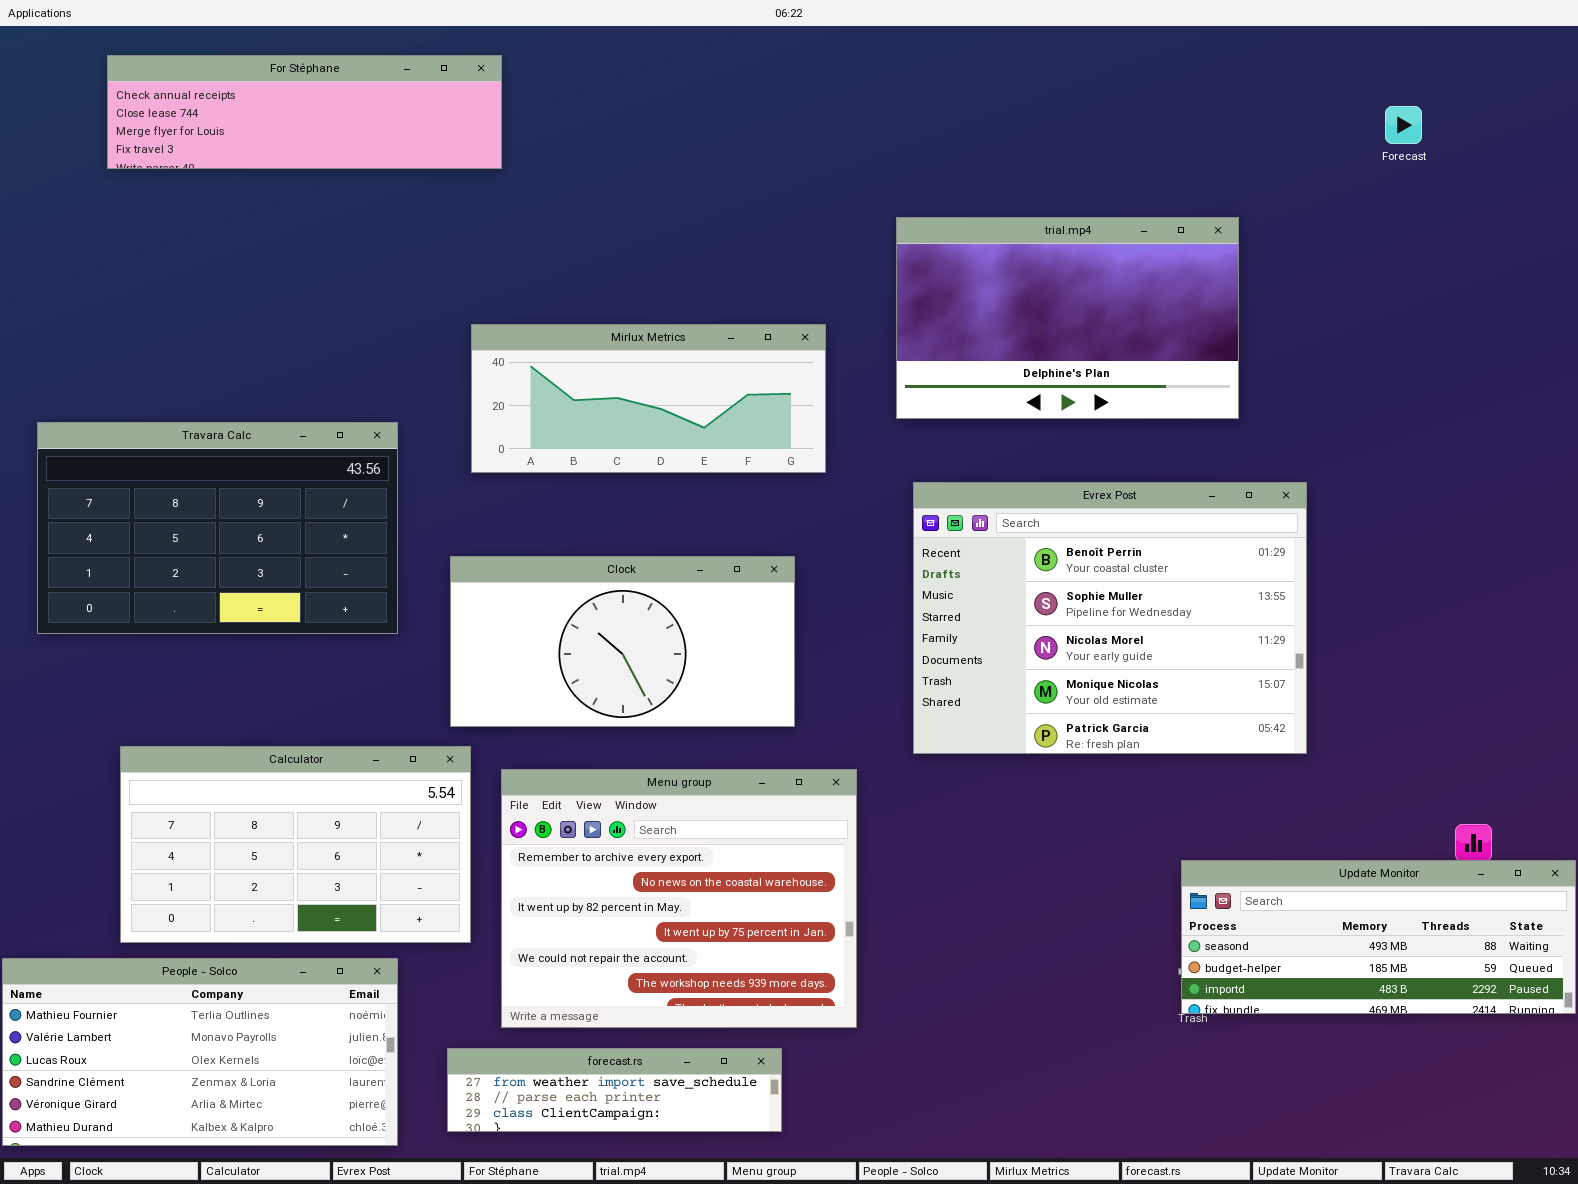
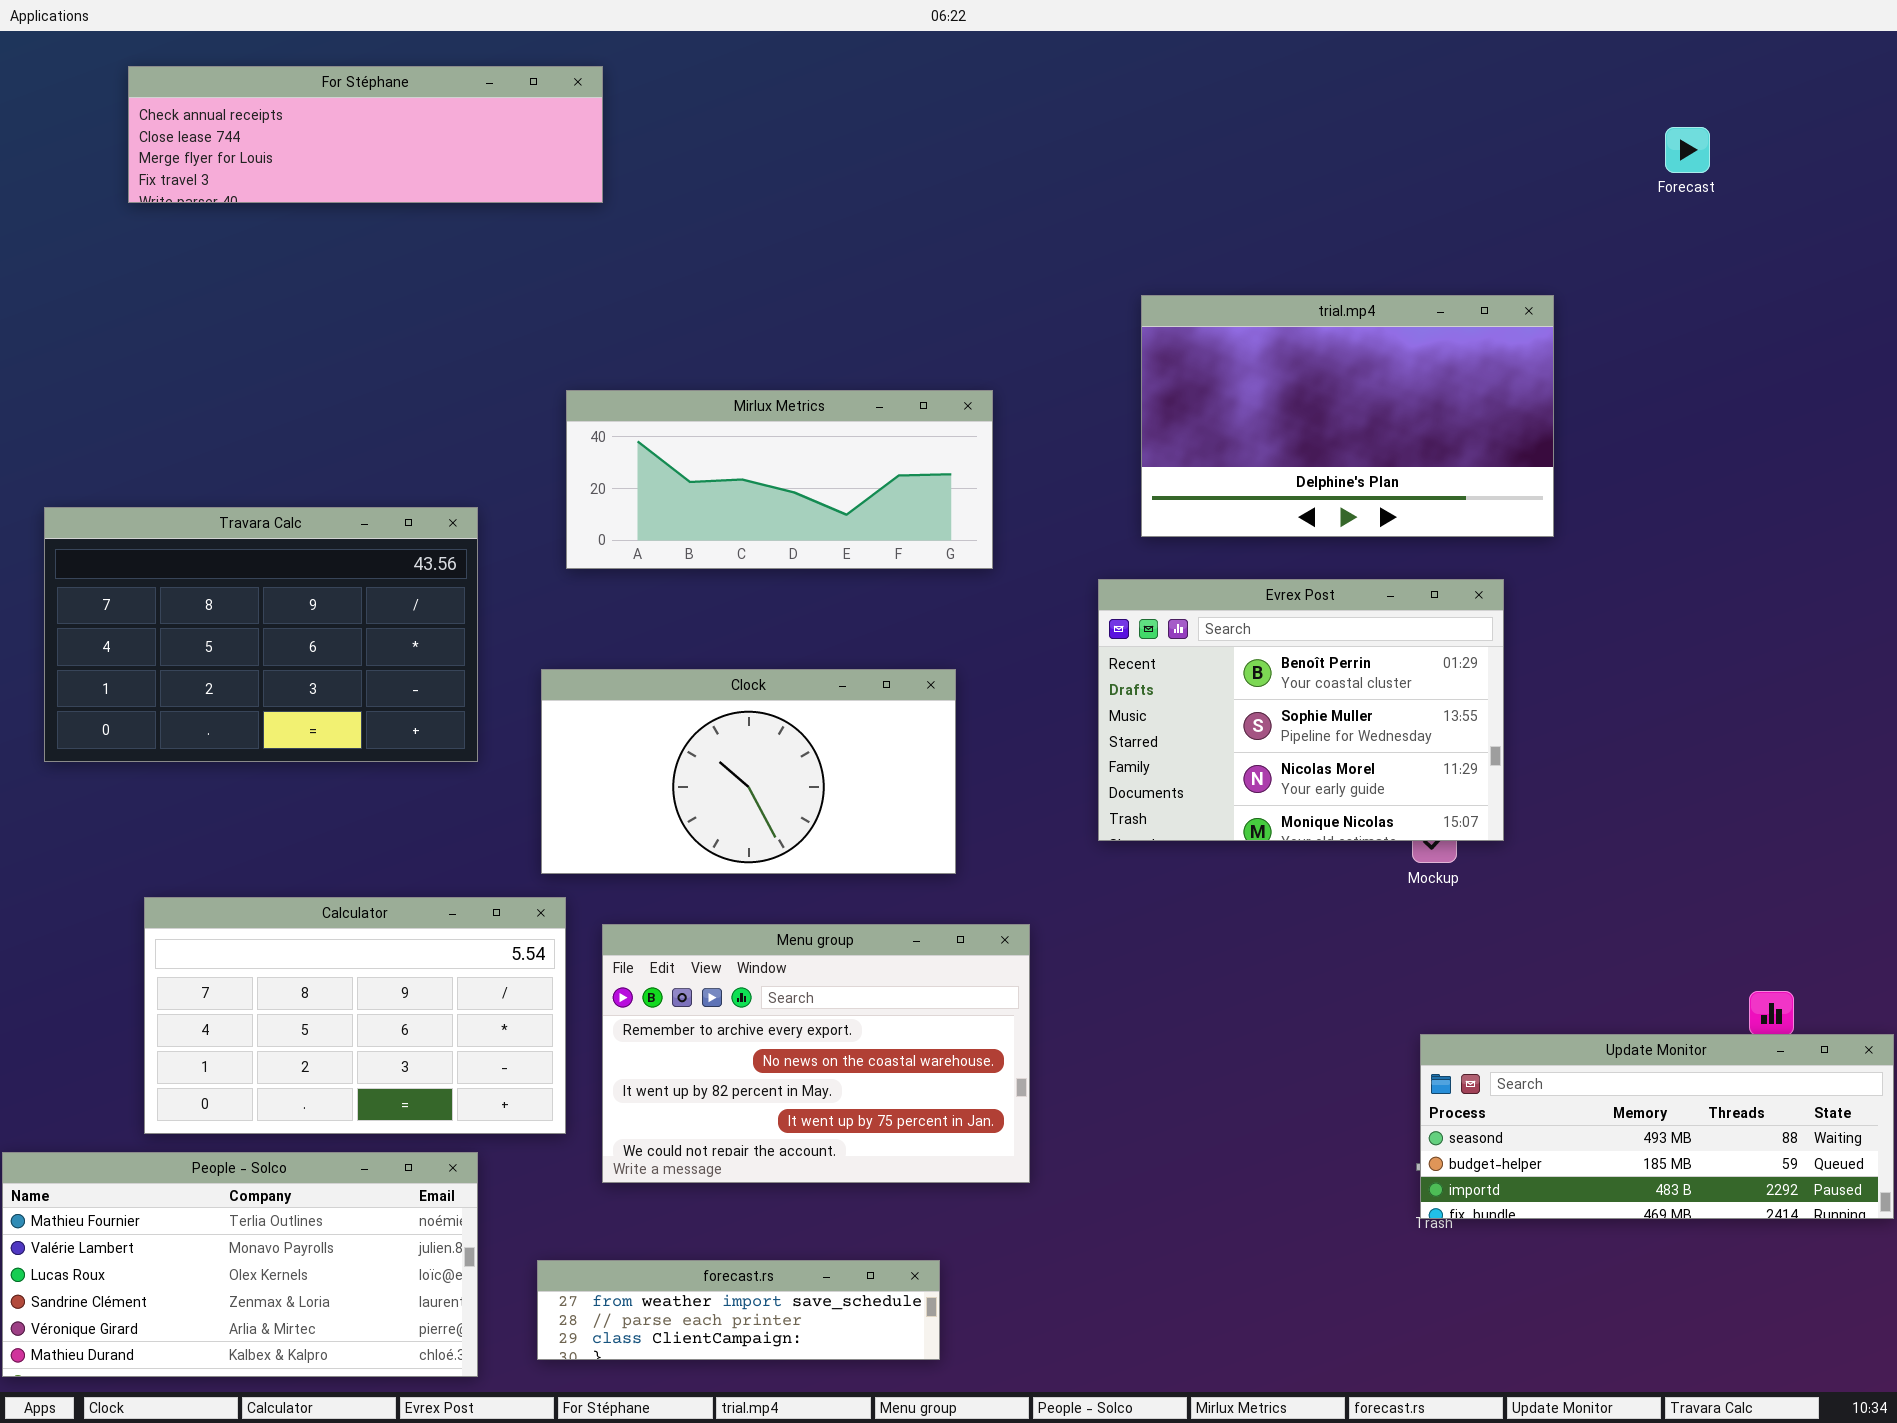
trial.mp4: [896,217,1239,419] -> [1141,295,1554,537], moved
Evrex Post: [913,482,1307,754] -> [1098,579,1504,841], resized
Menu group: [501,769,857,1028] -> [602,924,1030,1183], resized

